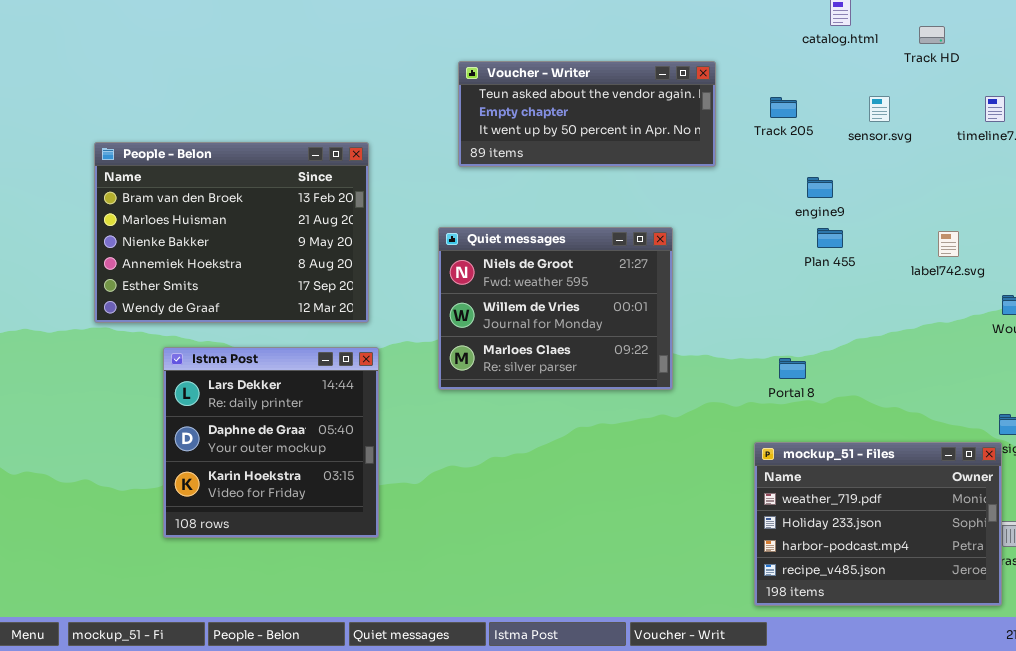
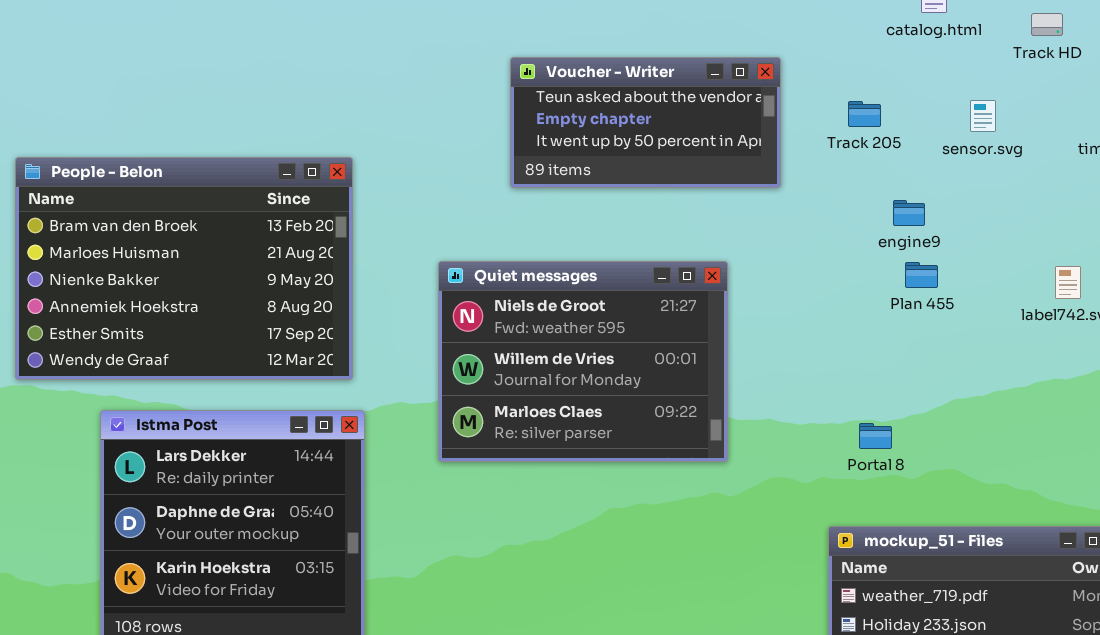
Voucher - Writer: [458,61,716,167] -> [510,57,781,188], resized

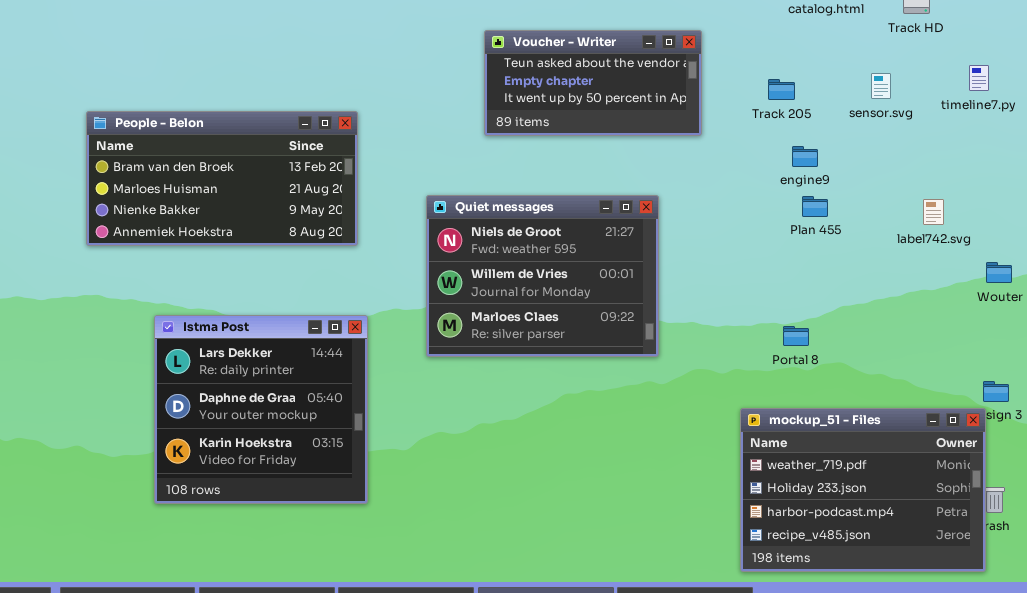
sensor.svg: [970,100,996,132] -> [871,73,891,99], moved
Track 205: [848,101,881,127] -> [768,79,795,100], moved
People - Belon: [15,157,353,380] -> [86,111,358,246], resized
Portal 8: [859,423,892,449] -> [783,326,809,346], moved

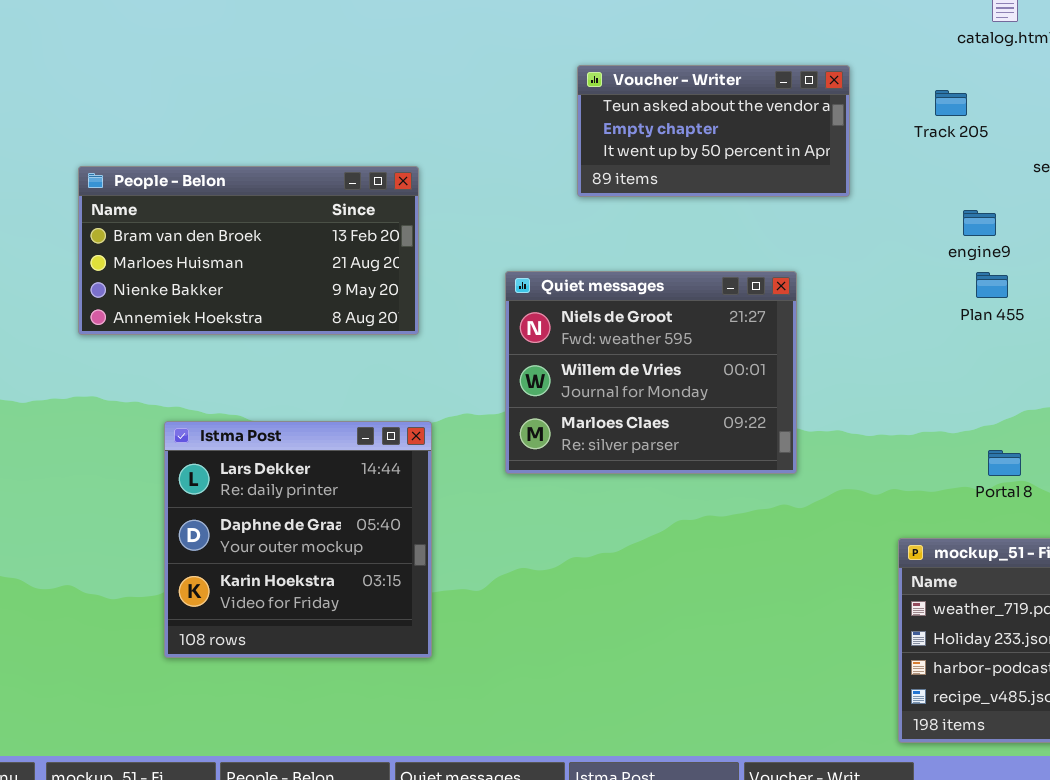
Track 205: [768,79,795,100] -> [935,90,967,116], moved
Portal 8: [783,326,809,346] -> [988,450,1021,476], moved

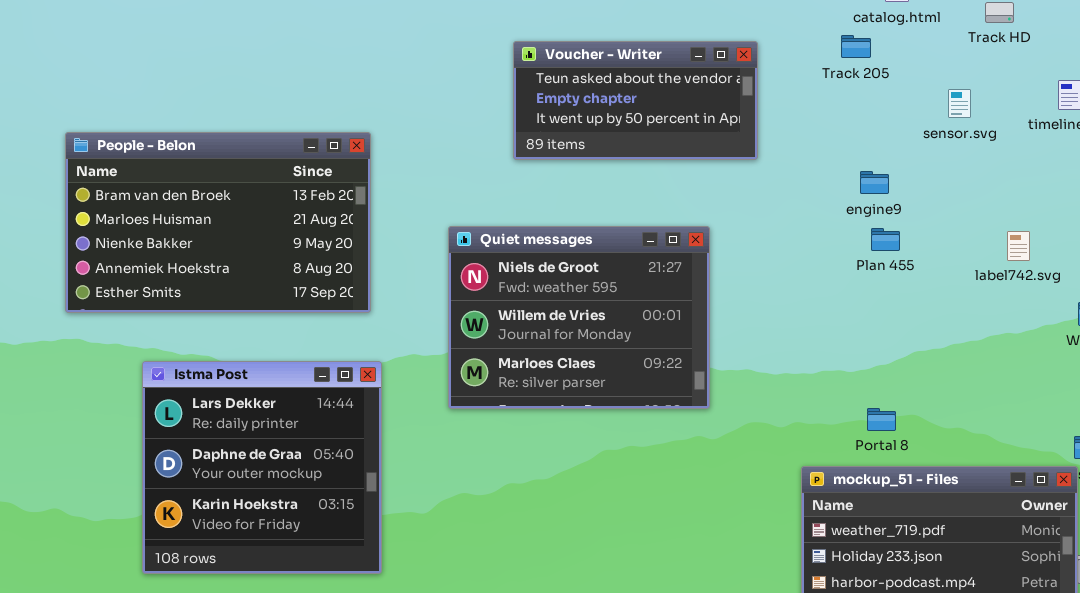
Track 205: [935,90,967,116] -> [841,35,871,58], moved
People - Belon: [78,166,419,335] -> [65,132,371,313], resized
Portal 8: [988,450,1021,476] -> [867,408,896,431], moved

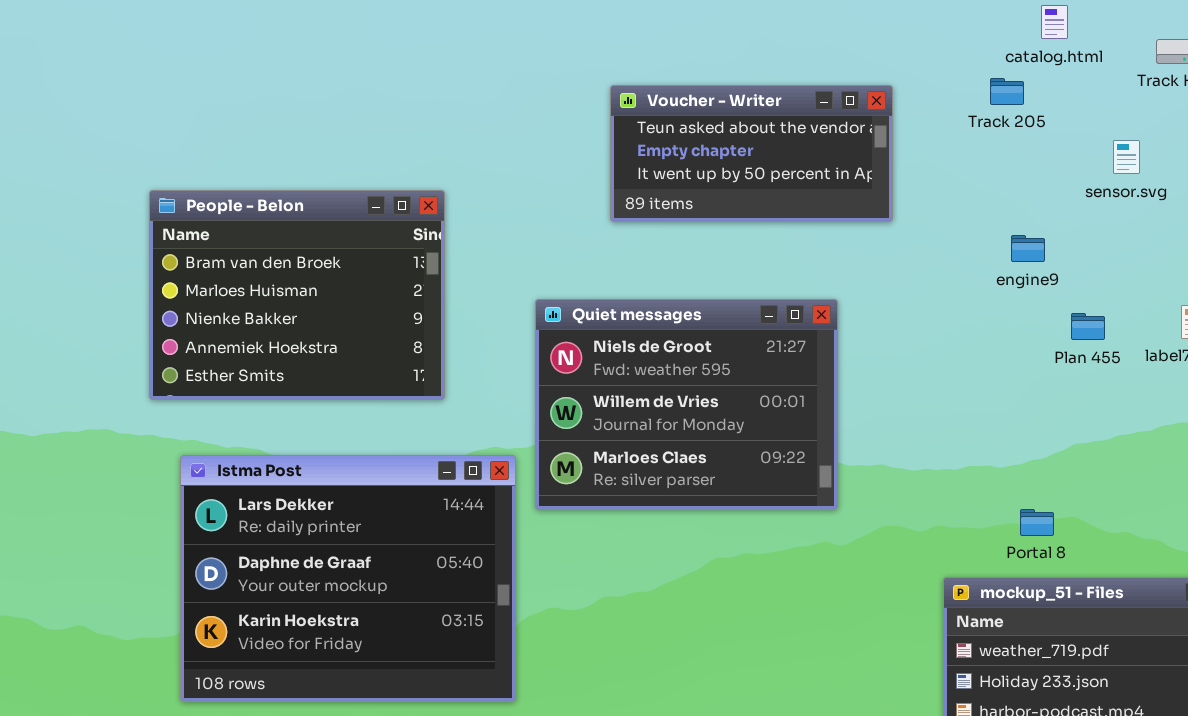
People - Belon: [65,132,371,313] -> [149,190,445,400], resized
Plan 455: [871,228,900,251] -> [1071,313,1105,340], moved
Istma Post: [142,361,382,574] -> [180,455,516,702], resized

